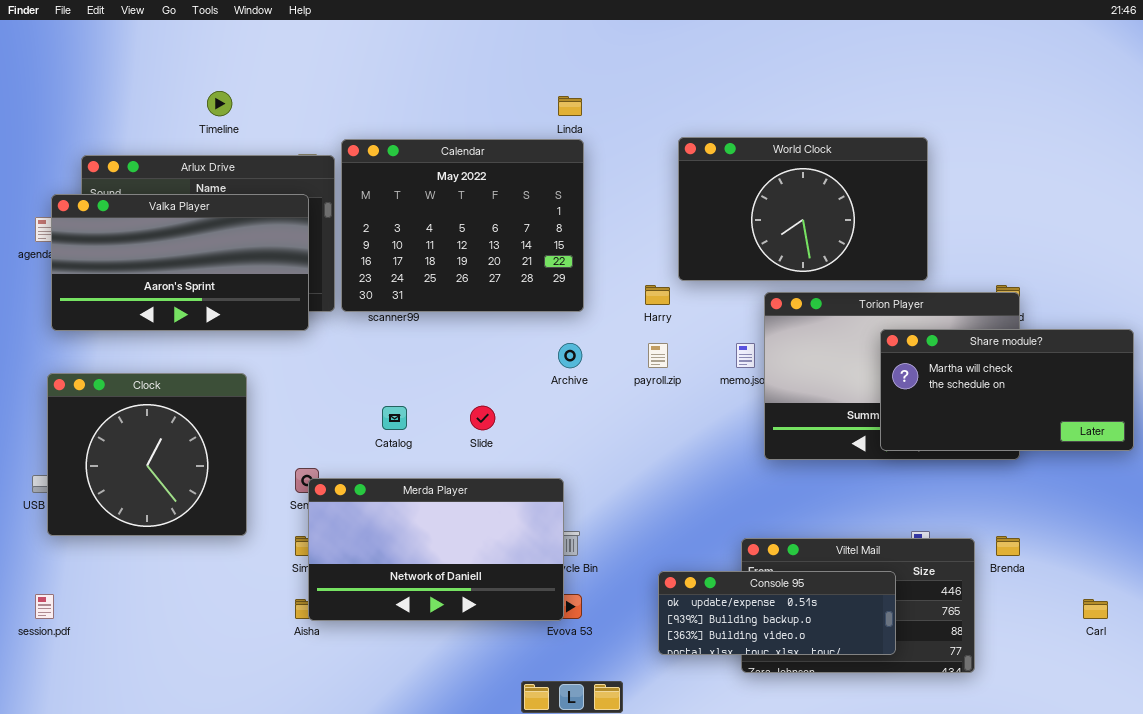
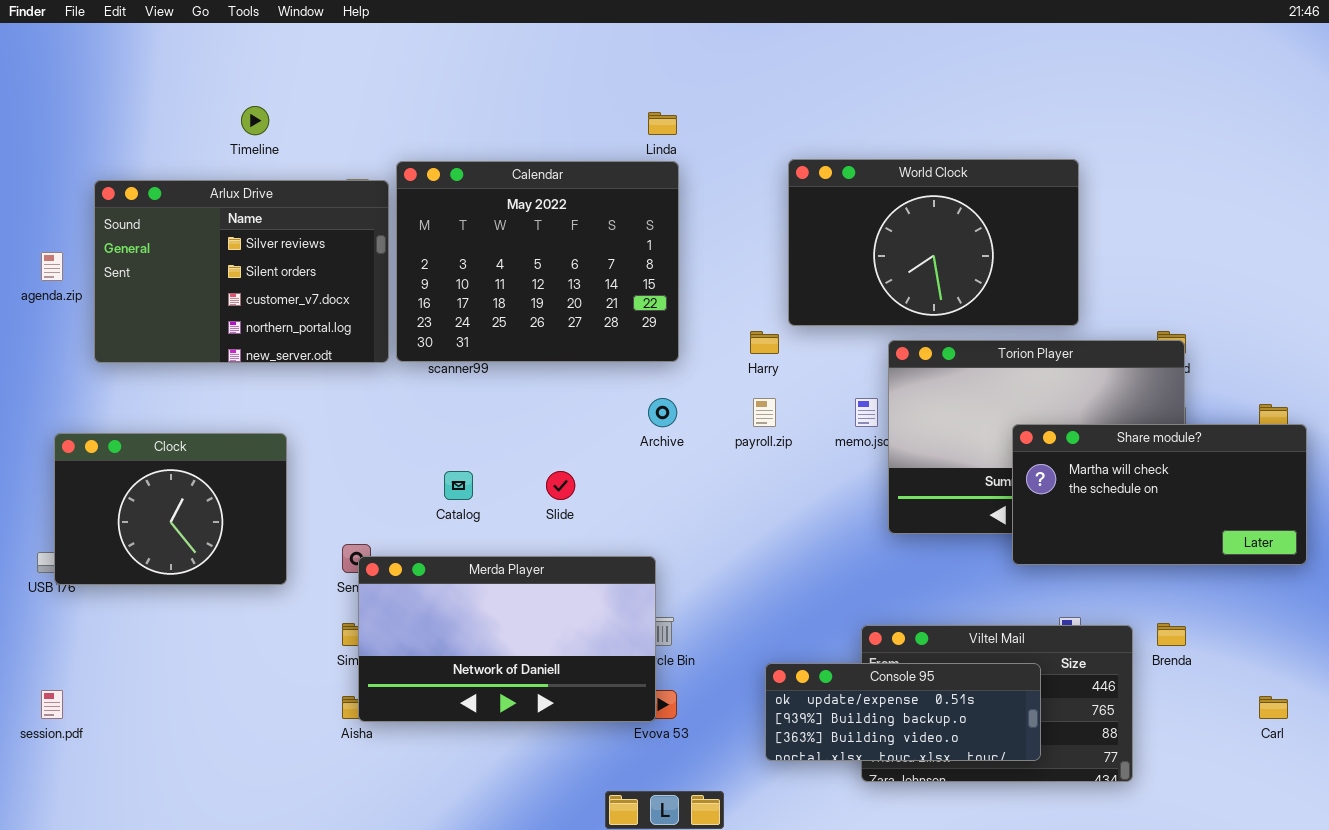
Valka Player: [51,194,309,331] -> none, closed
Share module?: [880,329,1134,451] -> [1012,424,1307,565], moved
Clock: [47,373,247,536] -> [54,433,287,585], resized

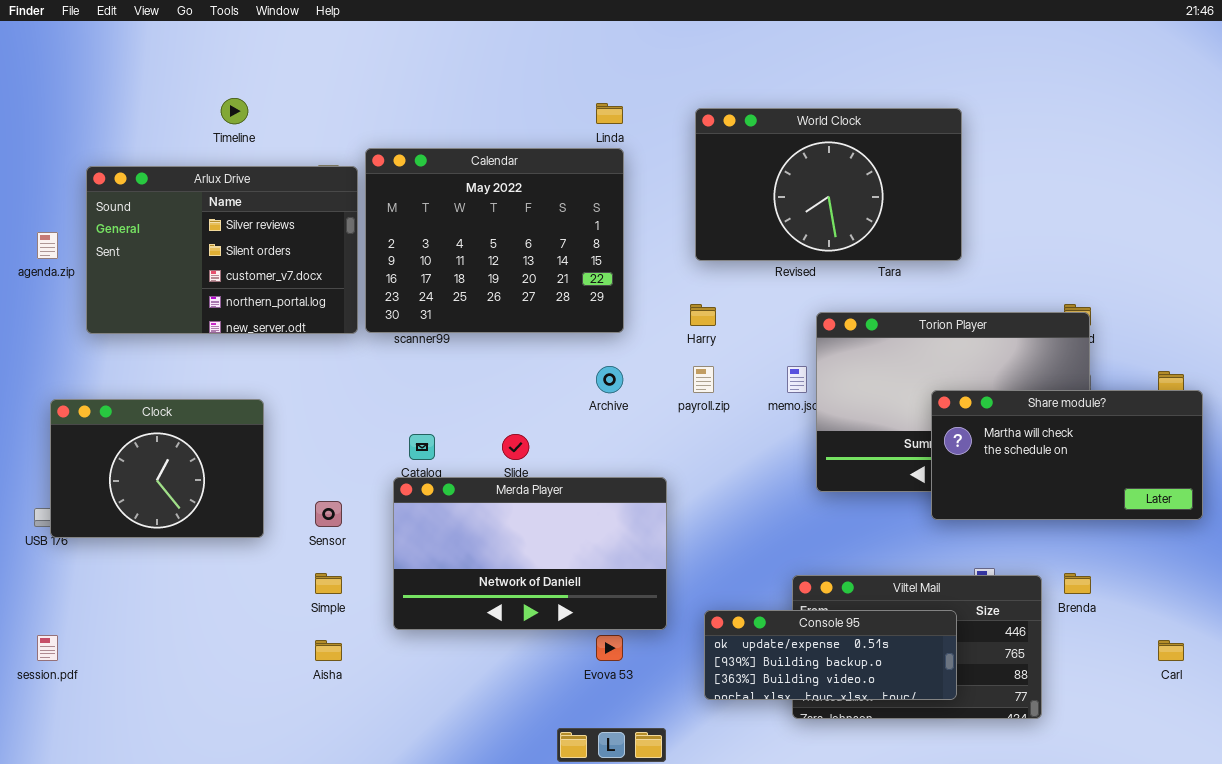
World Clock: [788,159,1079,326] -> [695,108,962,261], moved
Merda Player: [358,556,656,722] -> [393,477,667,630], moved

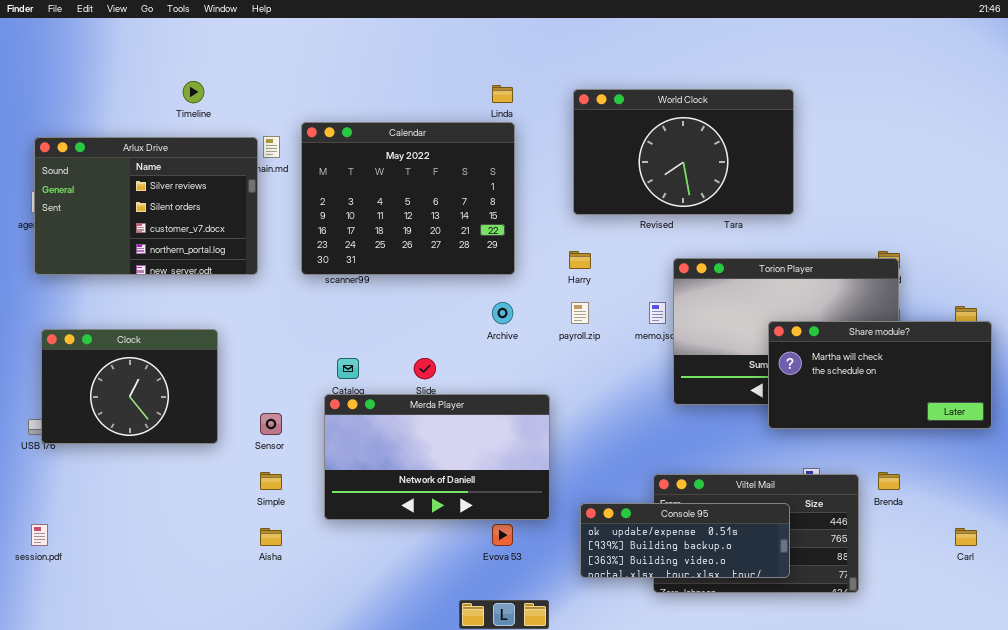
Arlux Drive: [86,166,358,334] -> [34,137,258,275], moved

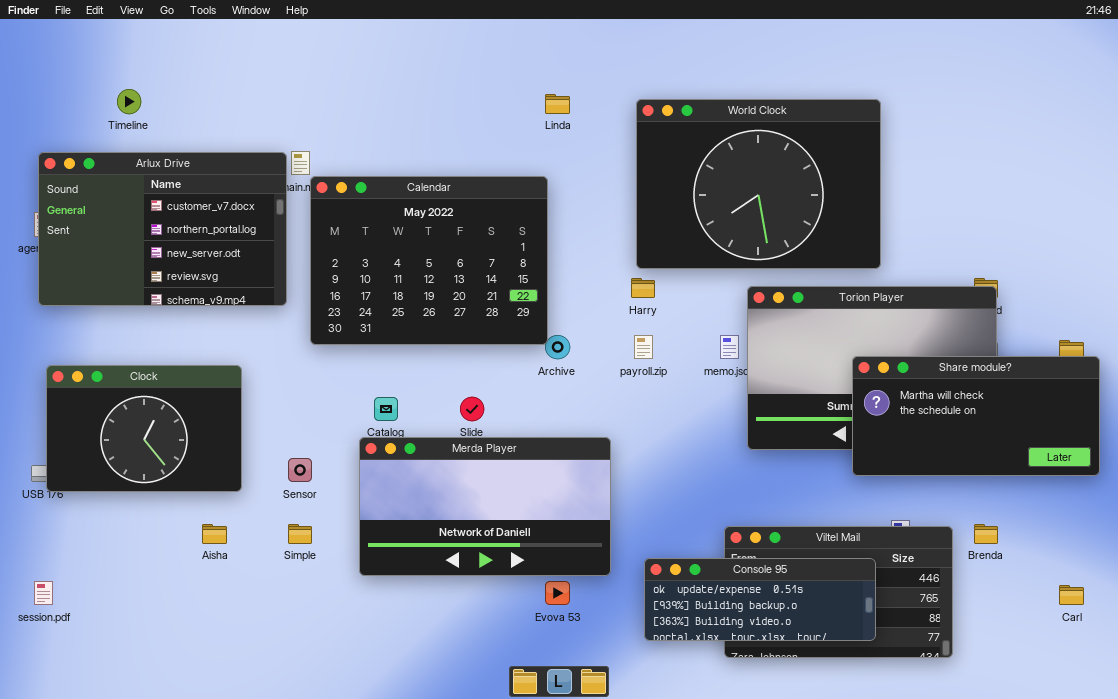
Timeline: [183,81,204,103] -> [117,89,141,114], moved
World Clock: [573,89,794,215] -> [636,99,881,269], resized
Calendar: [301,122,515,275] -> [310,176,548,345], moved
Arlux Drive: [34,137,258,275] -> [38,152,287,306], scrolled down 2 rows
Aisha: [260,528,282,546] -> [202,524,227,544], moved

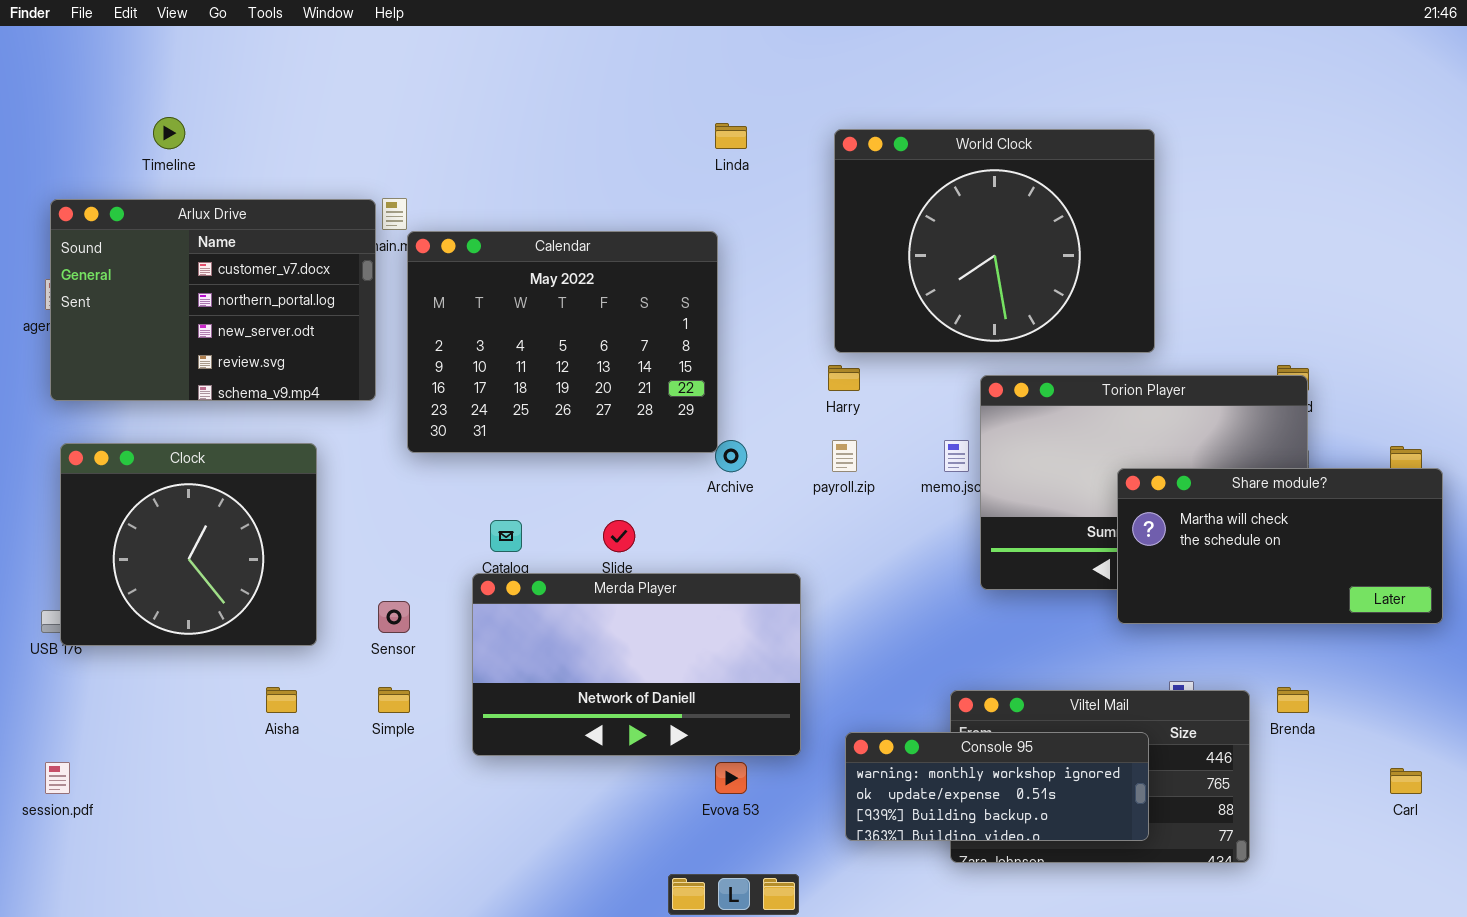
Clock: [46,365,242,492] -> [60,443,317,646], resized
Console 95: [644,558,876,641] -> [845,732,1149,841], scrolled up 1 row

